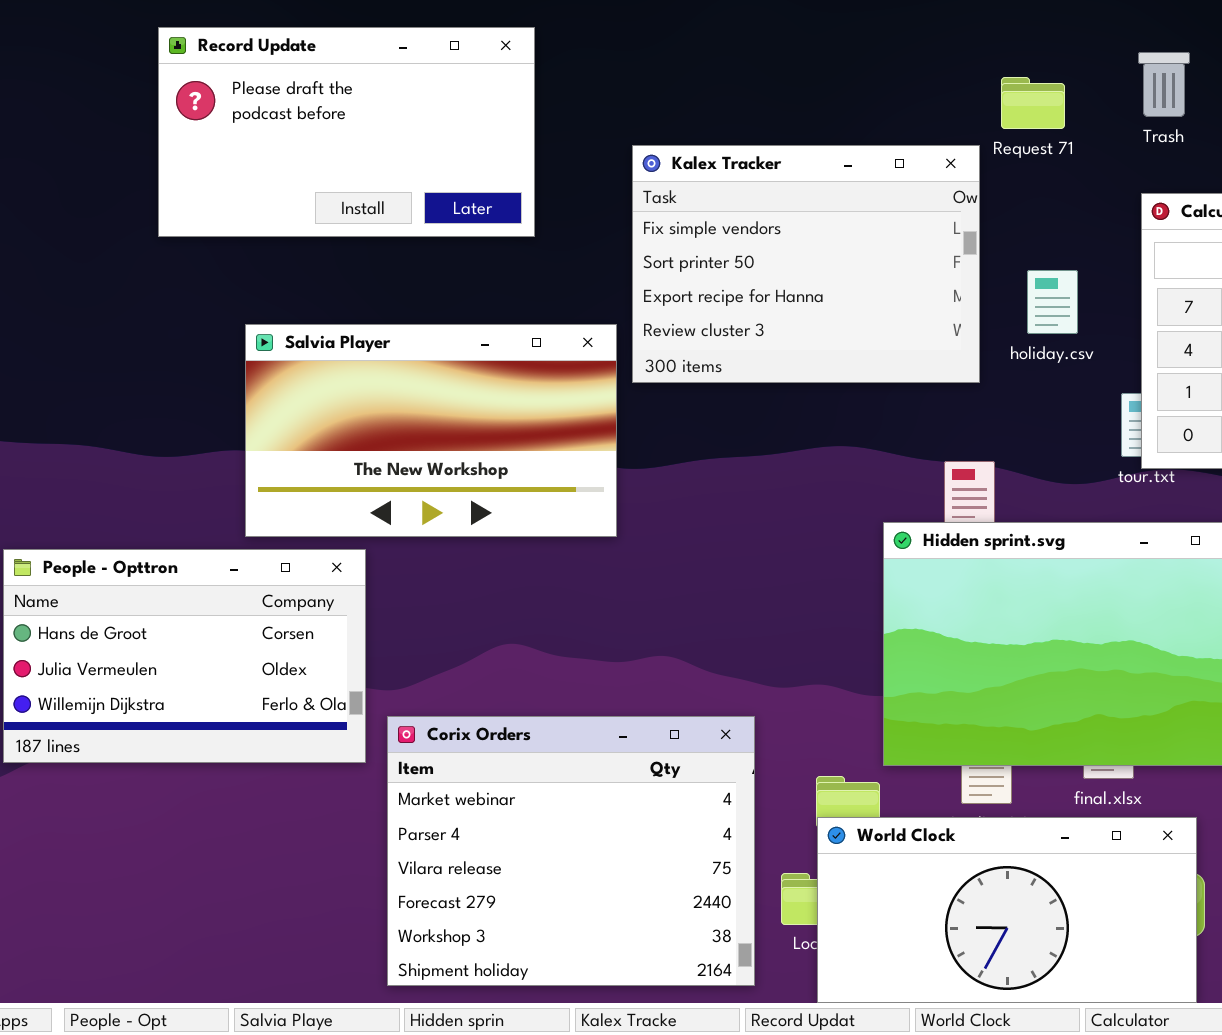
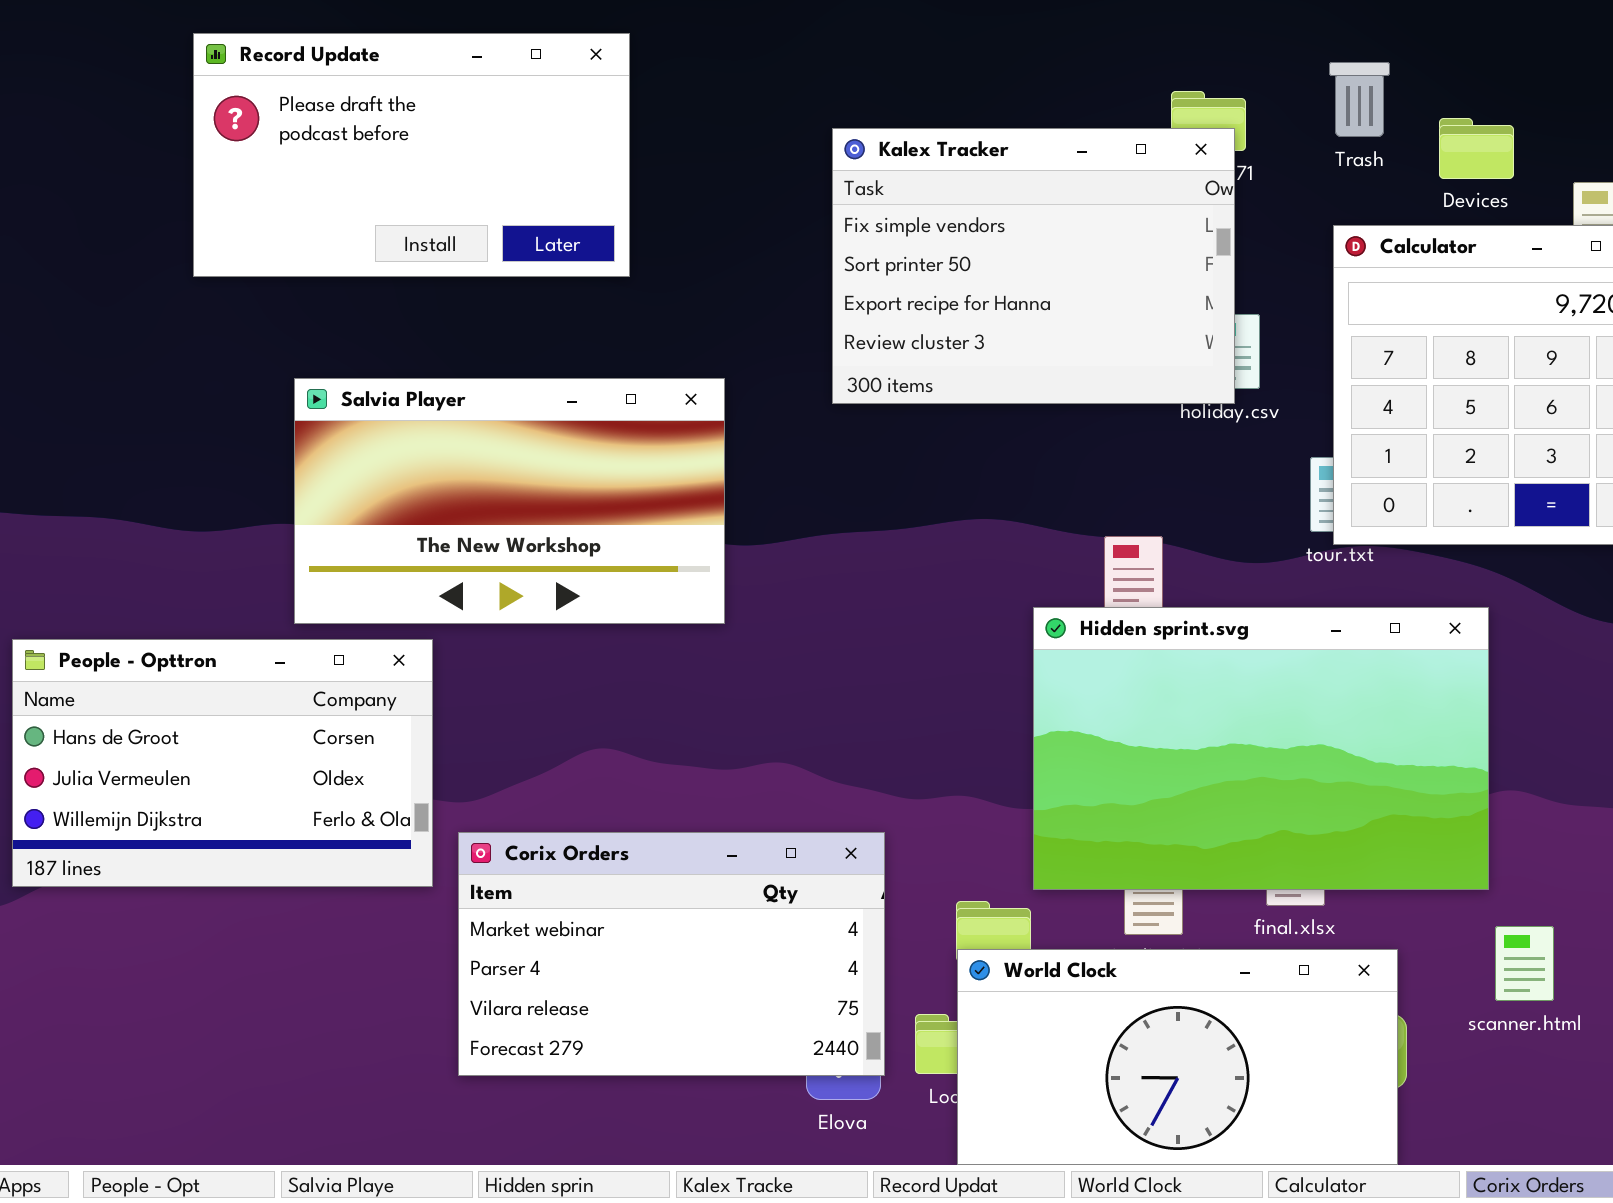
Kalex Tracker: [632,145,980,383] -> [832,128,1235,404], moved
Corix Orders: [387,716,755,986] -> [458,832,885,1076], resized

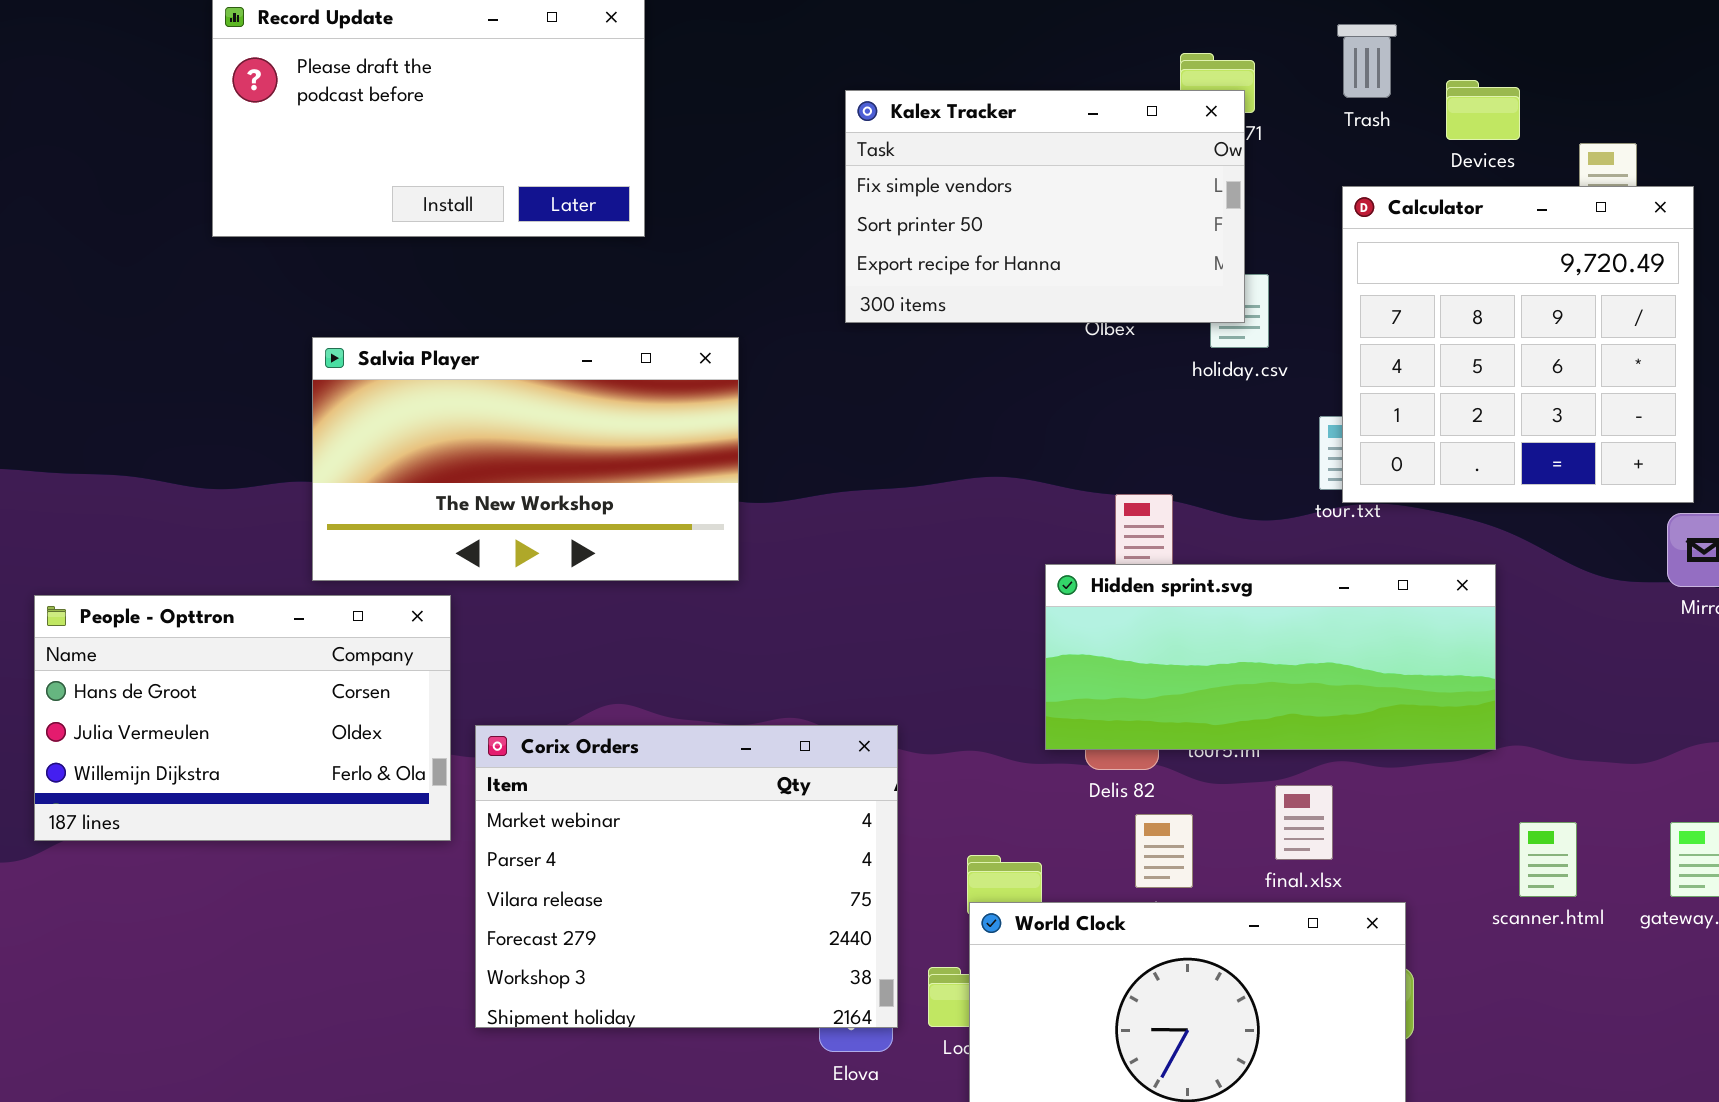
Kalex Tracker: [832,128,1235,404] -> [845,90,1245,323], resized
Hidden sprint.svg: [1033,607,1489,890] -> [1045,564,1496,750], resized
Corix Orders: [458,832,885,1076] -> [475,725,898,1028], resized
scanner.html: [1495,926,1554,1001] -> [1519,822,1577,897], moved

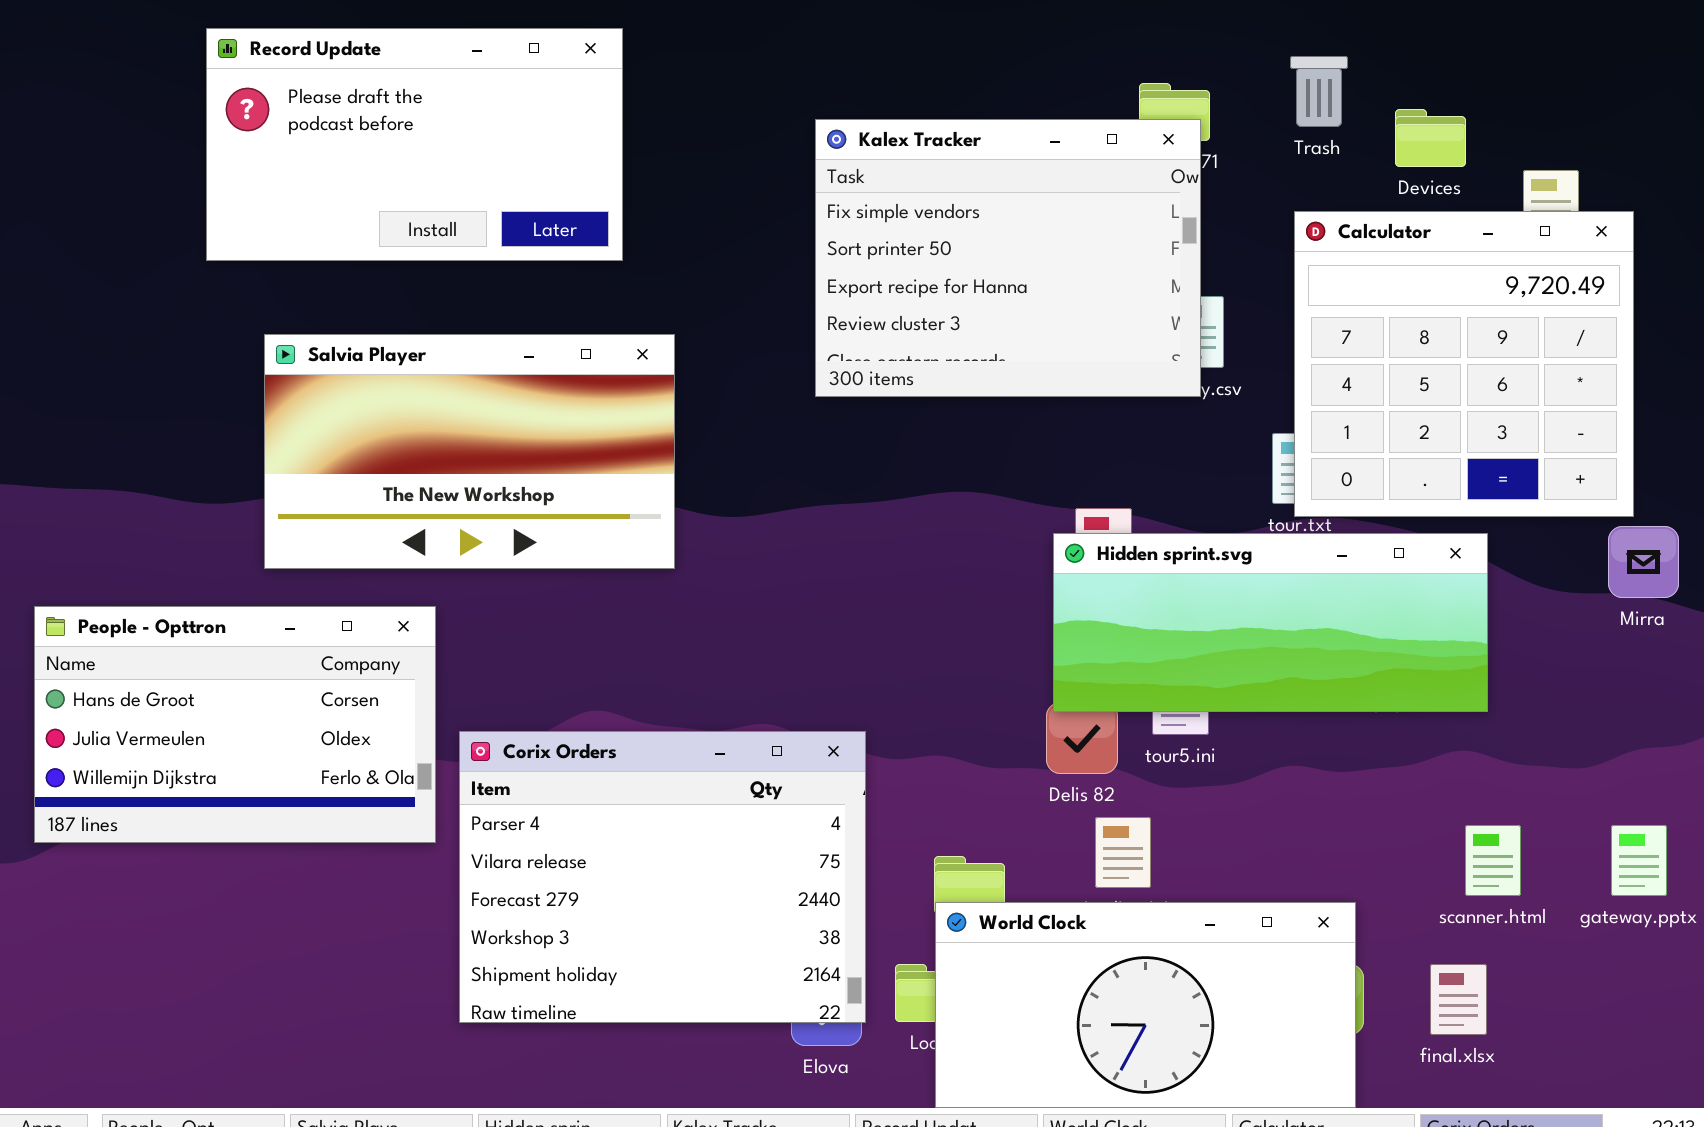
Kalex Tracker: [845,90,1245,323] -> [815,119,1201,397], resized
Salvia Player: [312,337,739,581] -> [264,334,675,569], moved
Hidden sprint.svg: [1045,564,1496,750] -> [1053,533,1488,712], moved
Corix Orders: [475,725,898,1028] -> [459,731,866,1023], scrolled down 1 row
final.xlsx: [1275,785,1333,860] -> [1430,964,1487,1035], moved

